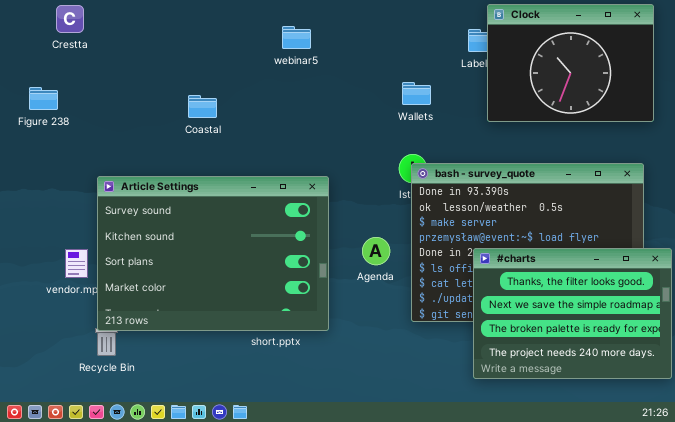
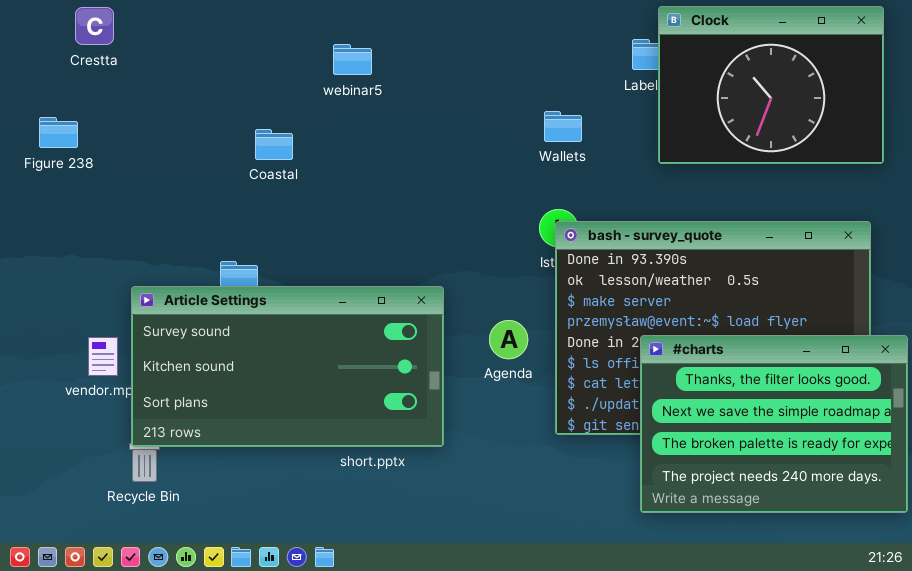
webinar5: [282,26,311,49] -> [333,44,372,75], moved
Article Settings: [97,176,329,331] -> [131,286,444,447], resized

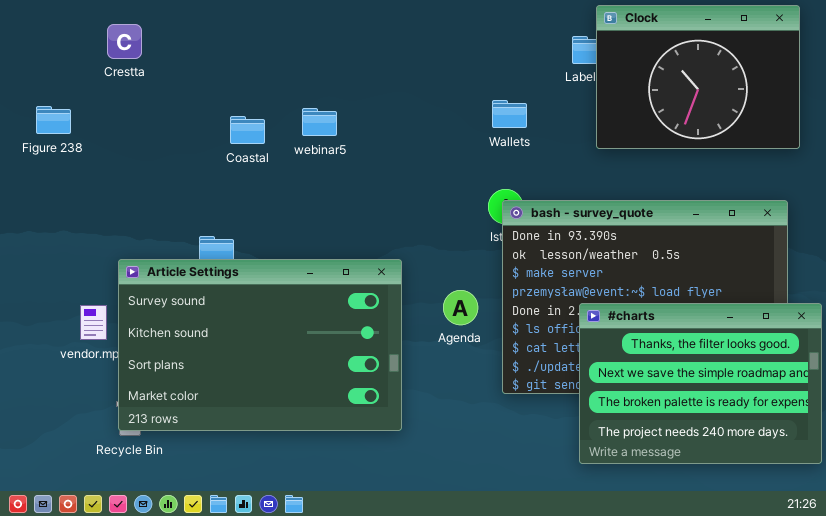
Crestta: [75,7,114,45] -> [107,24,142,59], moved
webinar5: [333,44,372,75] -> [302,108,337,136], moved
Article Settings: [131,286,444,447] -> [118,259,402,431], resized

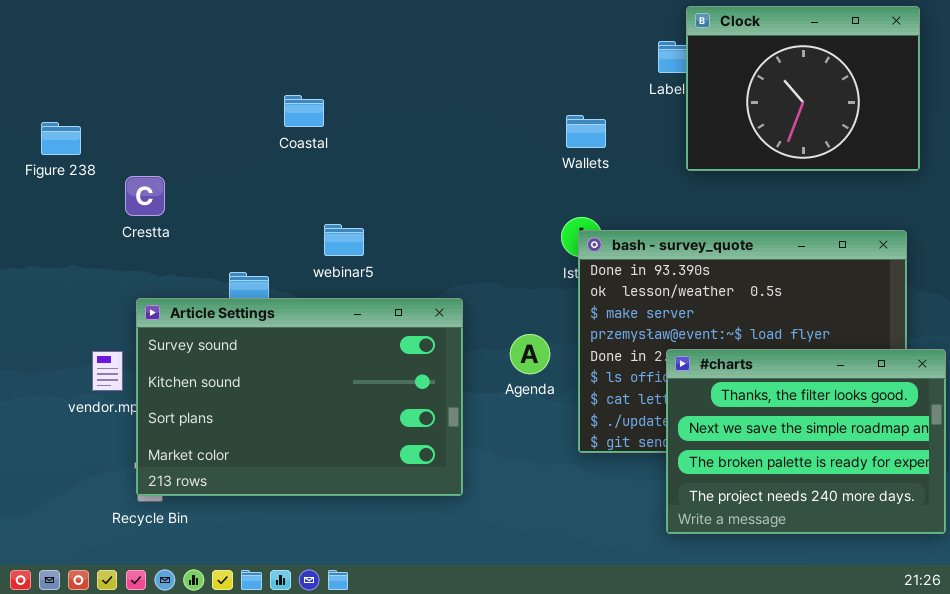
Crestta: [107,24,142,59] -> [125,176,165,216], moved
webinar5: [302,108,337,136] -> [324,224,364,256], moved
Coastal: [230,116,265,144] -> [284,95,324,127], moved

